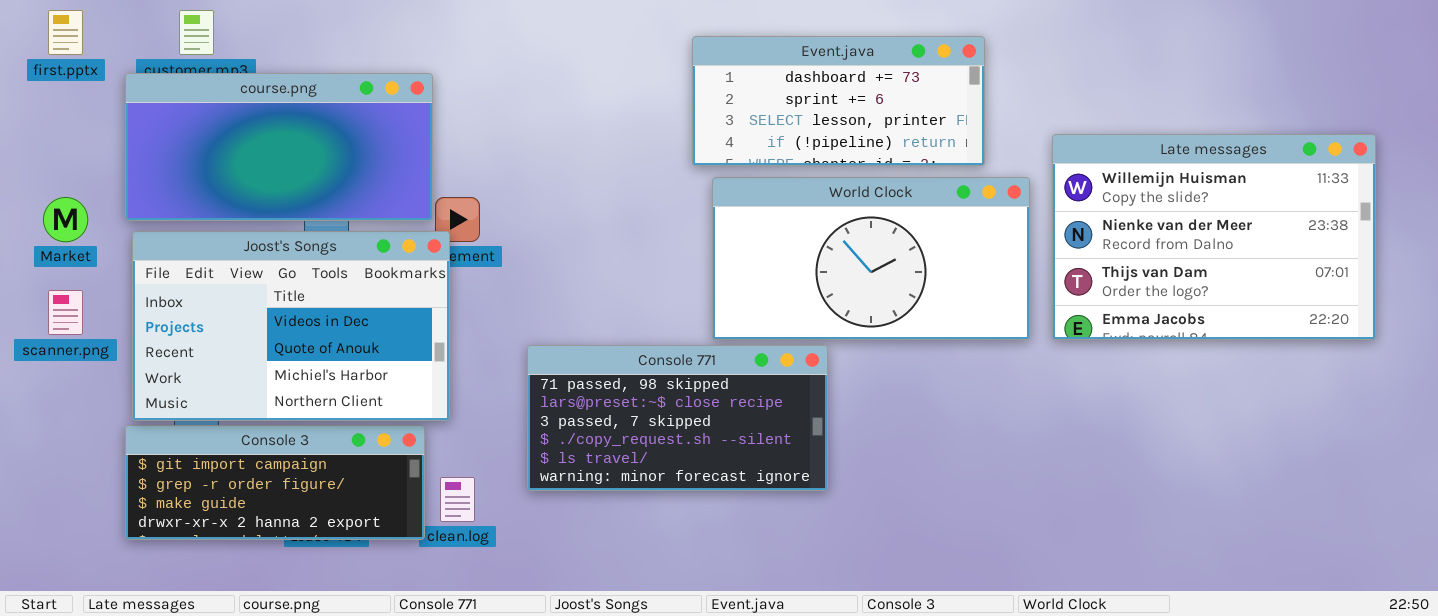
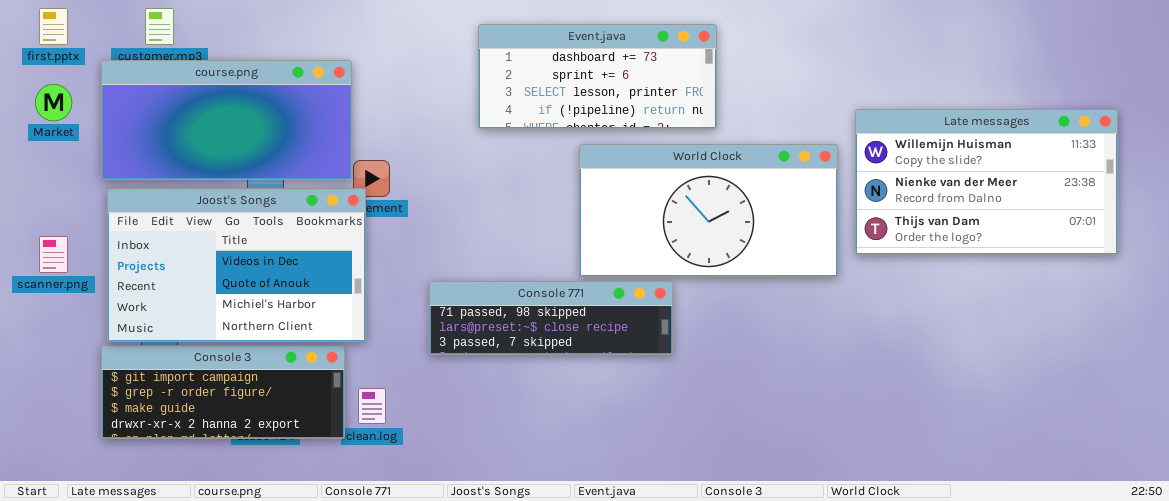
Event.java: [692,36,985,166] -> [478,24,717,129], moved
Late messages: [1052,134,1376,340] -> [855,109,1118,255], resized
Market: [43,197,88,242] -> [35,84,72,121], moved
Console 771: [527,345,828,491] -> [429,281,673,355], resized

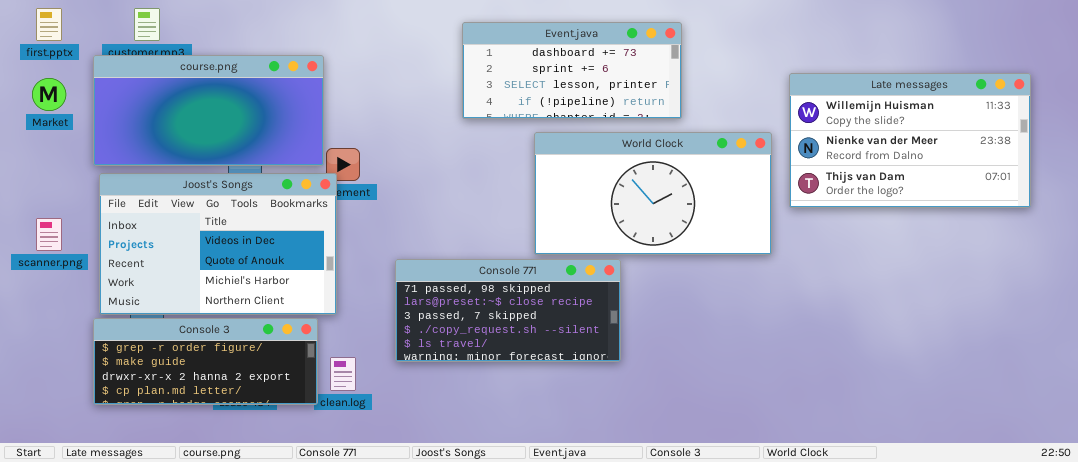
Event.java: [478,24,717,129] -> [462,22,682,119], moved
Late messages: [855,109,1118,255] -> [789,73,1031,208], moved
Console 771: [429,281,673,355] -> [395,259,621,362], resized
Console 3: [101,345,345,439] -> [93,318,318,405], scrolled down 1 row

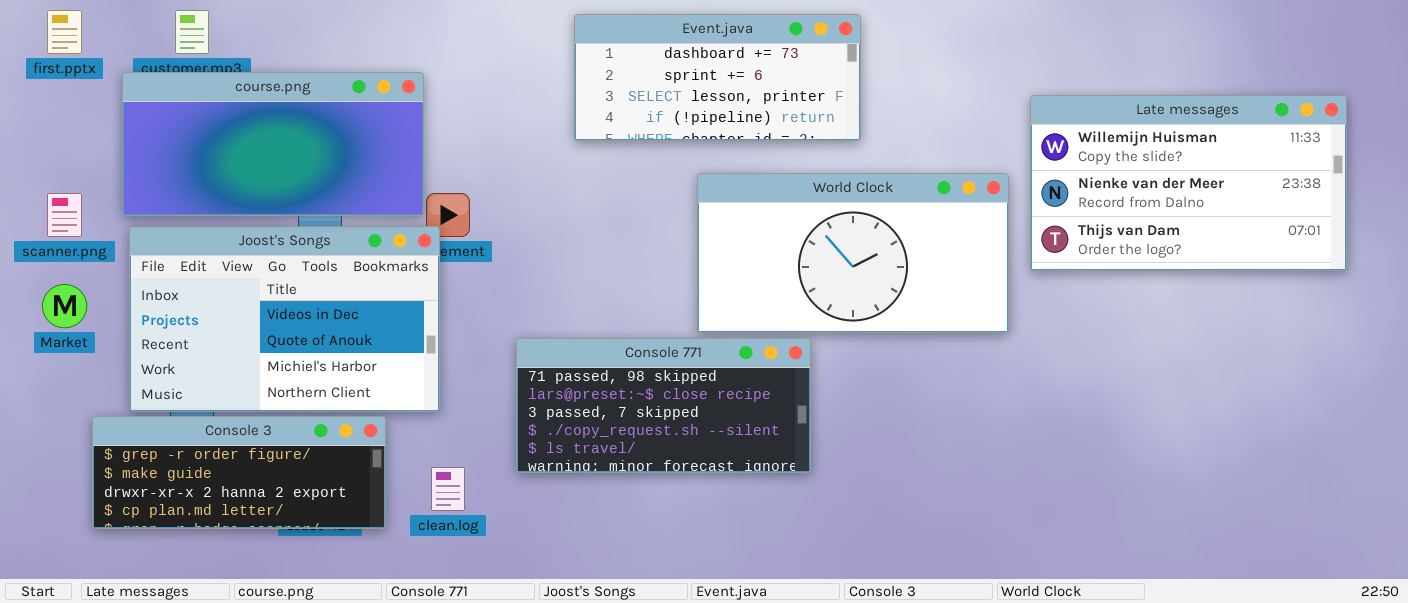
Event.java: [462,22,682,119] -> [574,14,861,141], moved
Market: [32,78,66,111] -> [42,284,87,328], moved
scanner.png: [36,218,62,251] -> [47,193,82,237], moved
Console 3: [93,318,318,405] -> [92,416,386,529], moved

